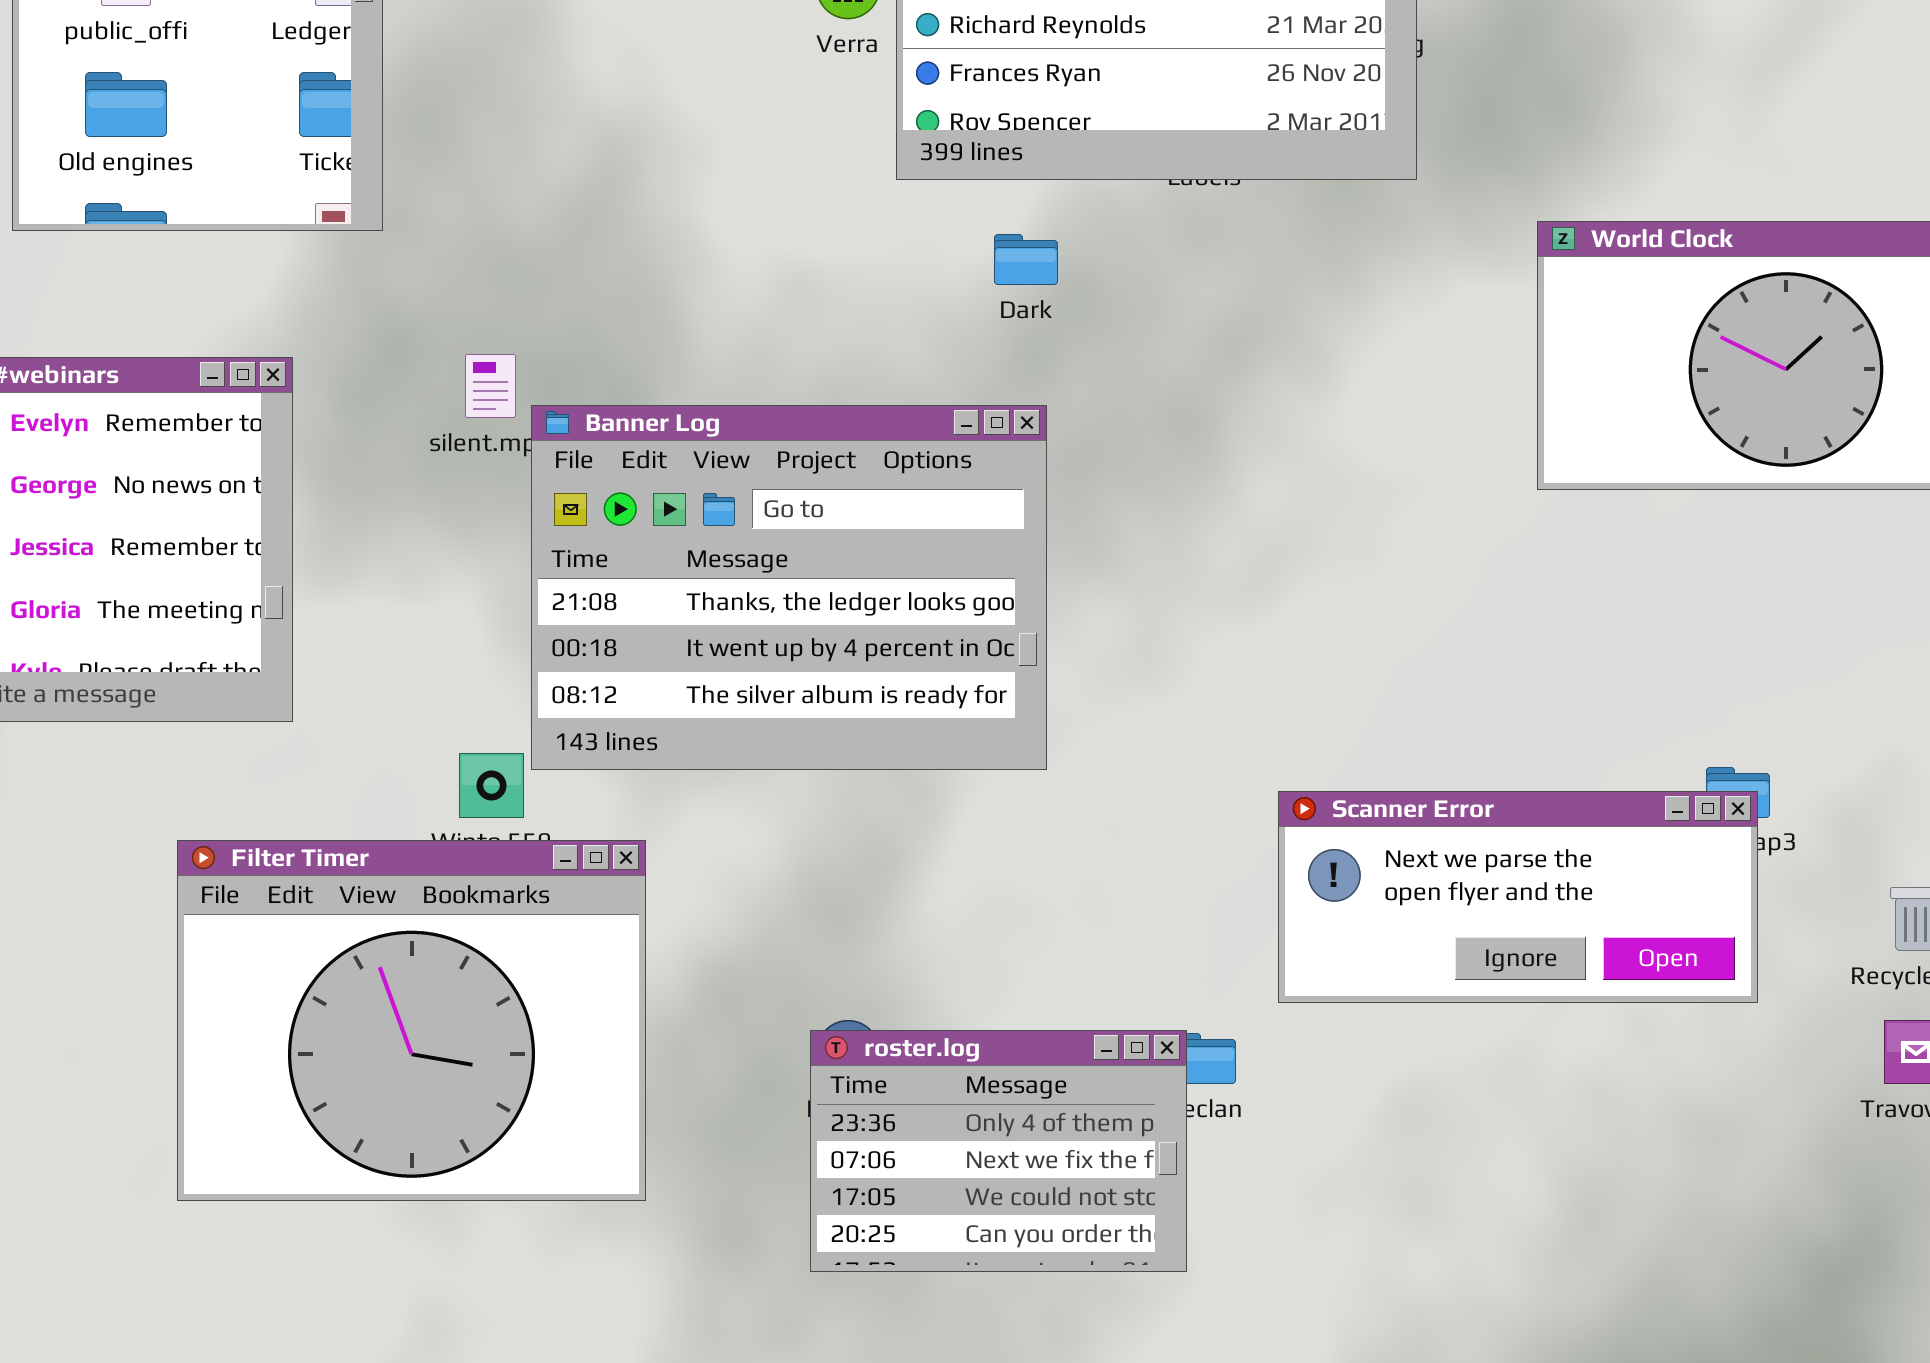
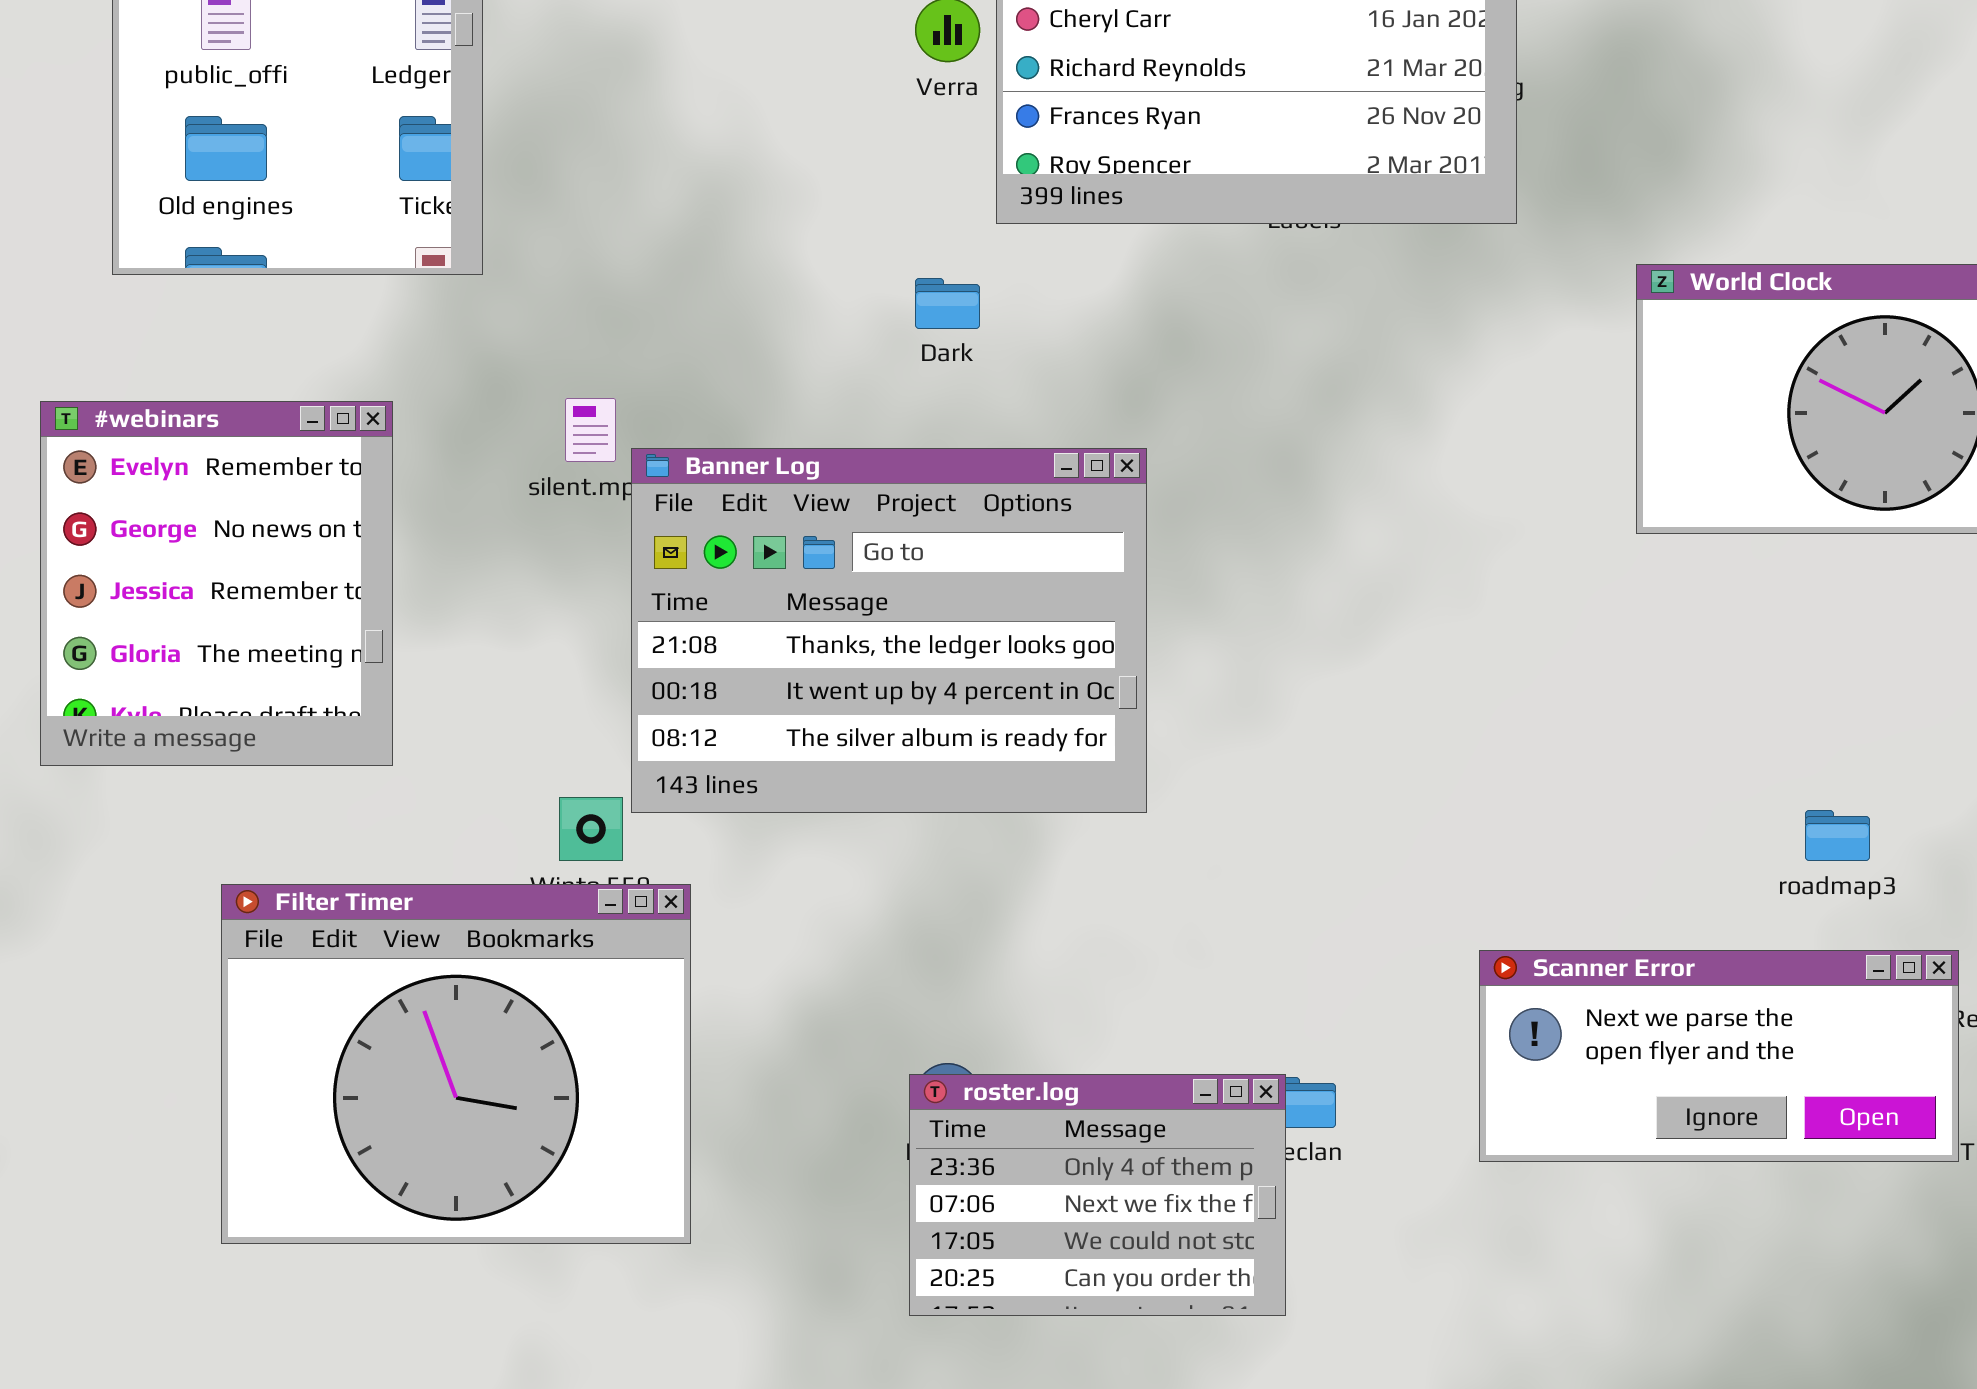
Dark: [994,234,1058,285] -> [915,278,980,329], moved
Scanner Error: [1278,791,1758,1003] -> [1479,950,1959,1162], moved
Filter Timer: [177,840,646,1201] -> [221,884,691,1244], moved

